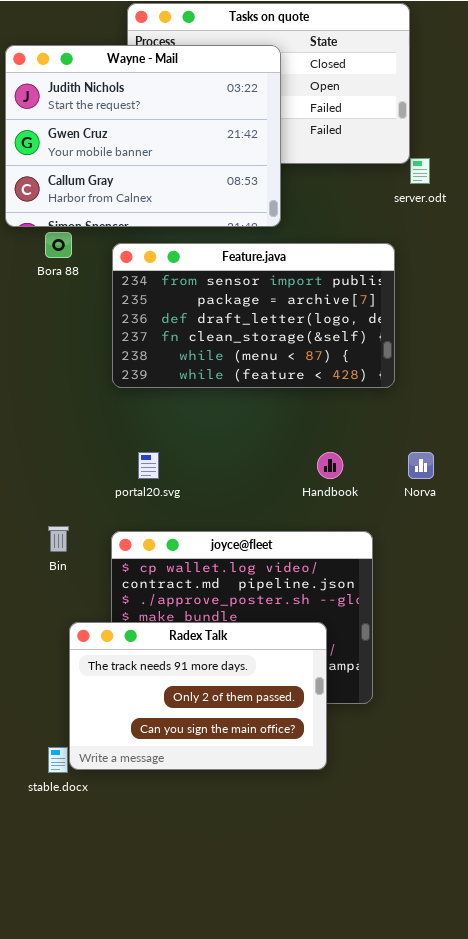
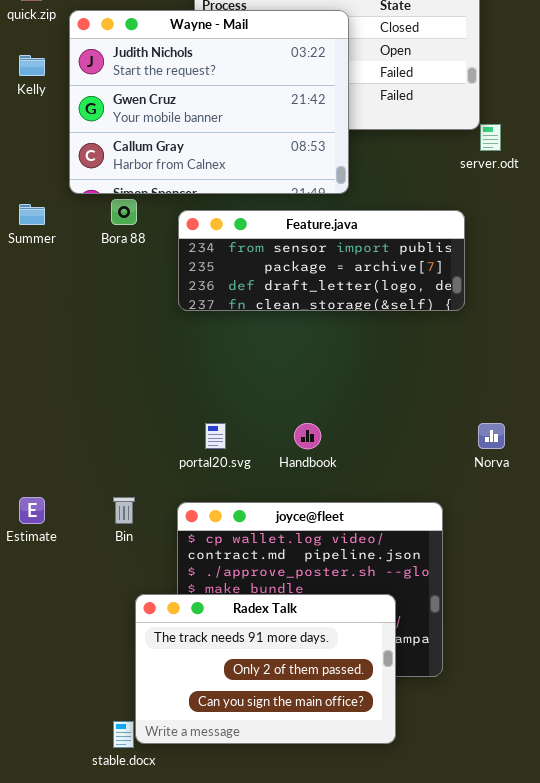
Feature.java: [112,243,395,388] -> [178,210,465,311], resized
Handbook: [317,452,343,479] -> [294,423,321,449], moved

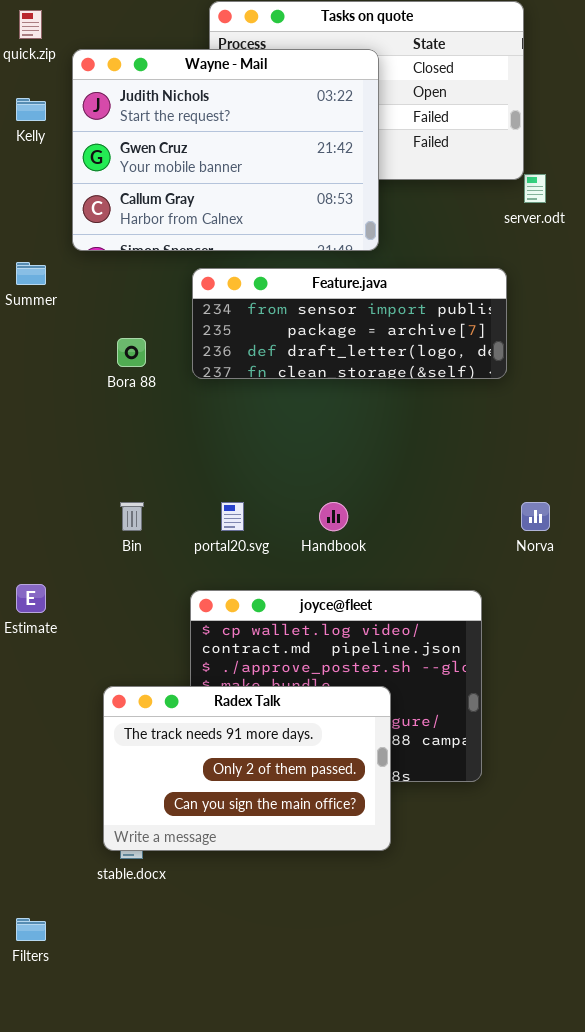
Bora 88: [111,199,137,225] -> [117,338,146,367], moved
Bin: [113,497,135,524] -> [120,502,144,531], moved
Radex Talk: [135,594,396,744] -> [103,686,391,851], moved

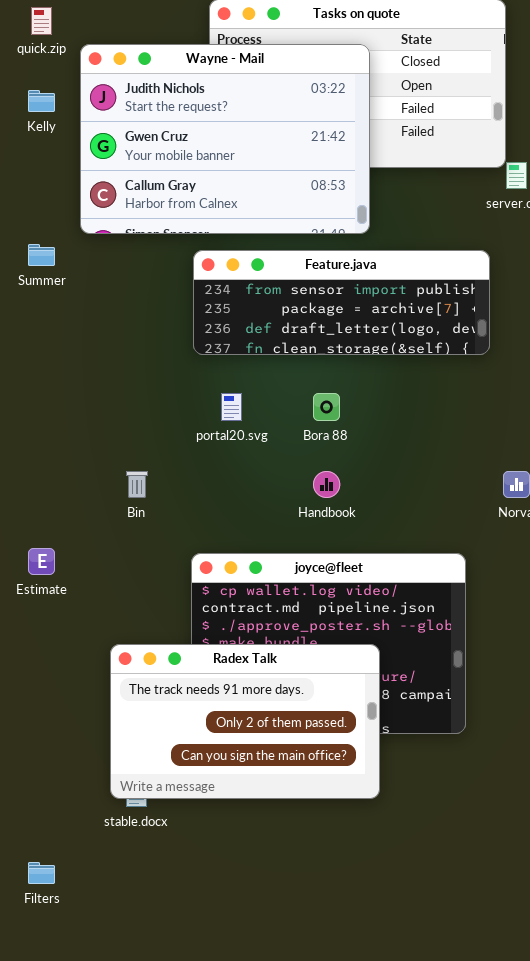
Bora 88: [117,338,146,367] -> [313,393,340,421], moved
portal20.svg: [221,502,244,531] -> [221,393,242,421], moved

